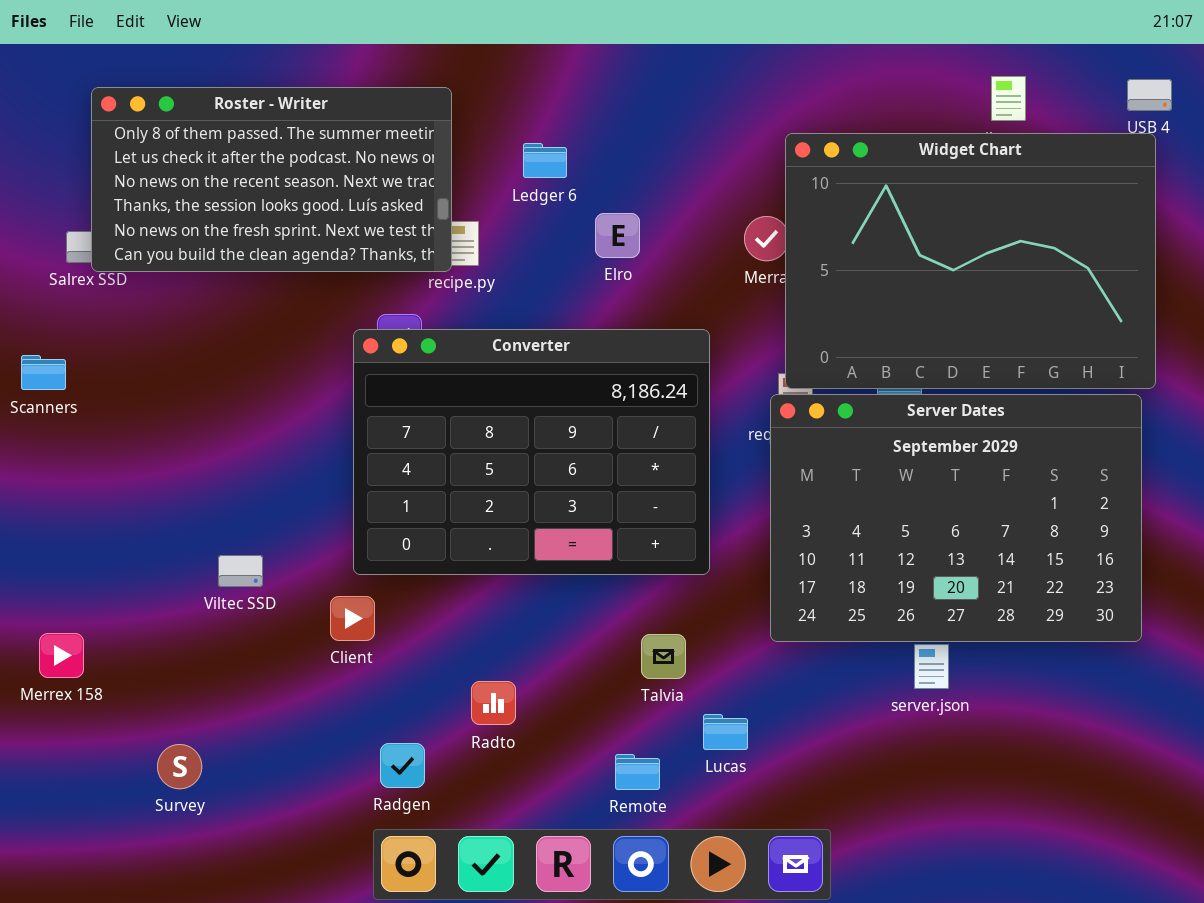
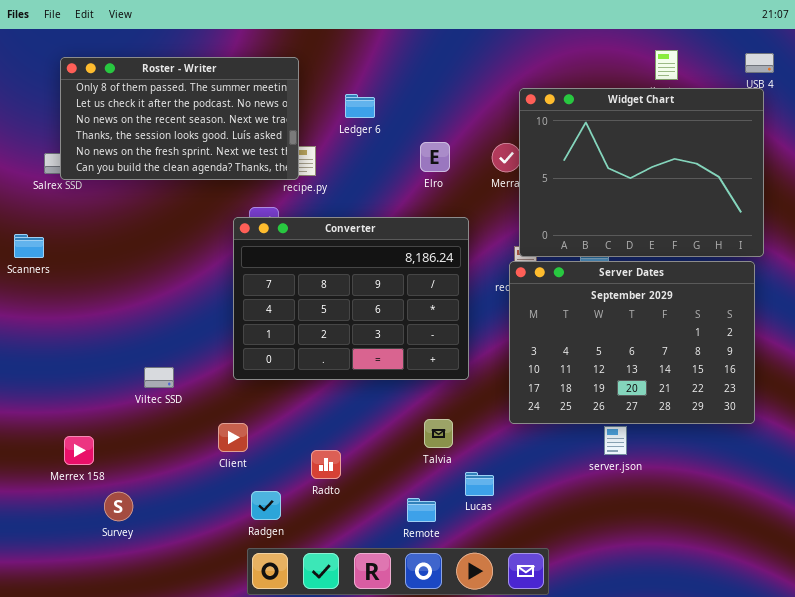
Elro: [595,213,640,258] -> [420,142,450,172], moved
Client: [330,596,375,641] -> [218,423,248,452], moved
Merrex 158: [39,633,84,678] -> [64,436,94,465], moved

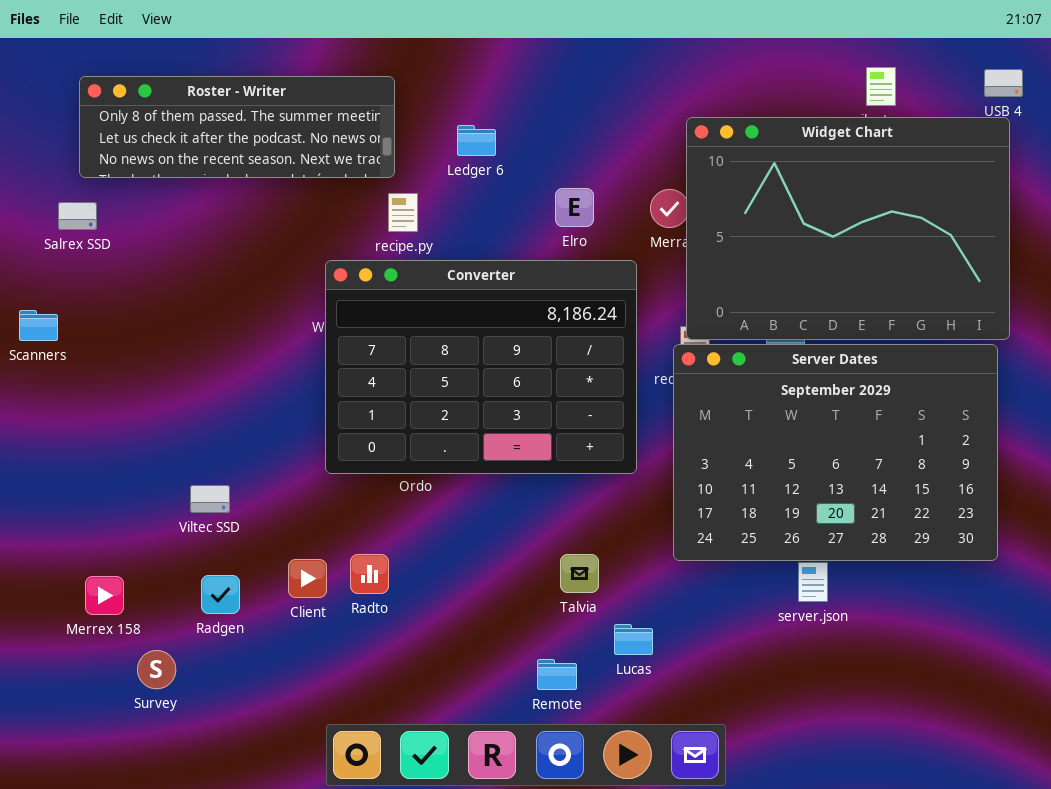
Roster - Writer: [60,57,299,180] -> [79,76,395,178], resized
Converter: [233,217,469,380] -> [325,260,637,474], moved
Radto: [311,450,341,479] -> [350,554,389,594], moved
Radgen: [251,491,281,520] -> [201,575,240,614], moved

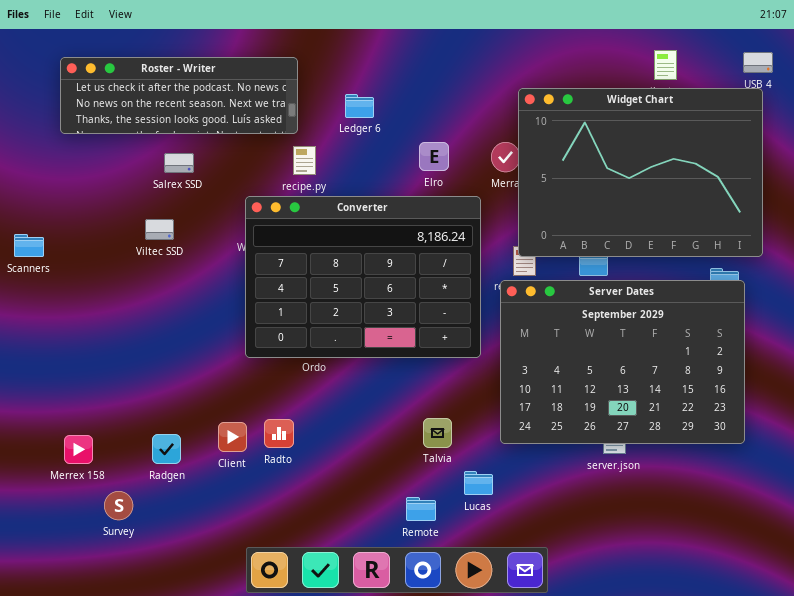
Roster - Writer: [79,76,395,178] -> [60,57,298,134], scrolled down 1 row
Salrex SSD: [58,202,97,230] -> [164,153,194,173], moved
Server Dates: [673,344,998,561] -> [500,280,745,444], moved
Viltec SSD: [190,485,230,513] -> [145,219,174,240], moved

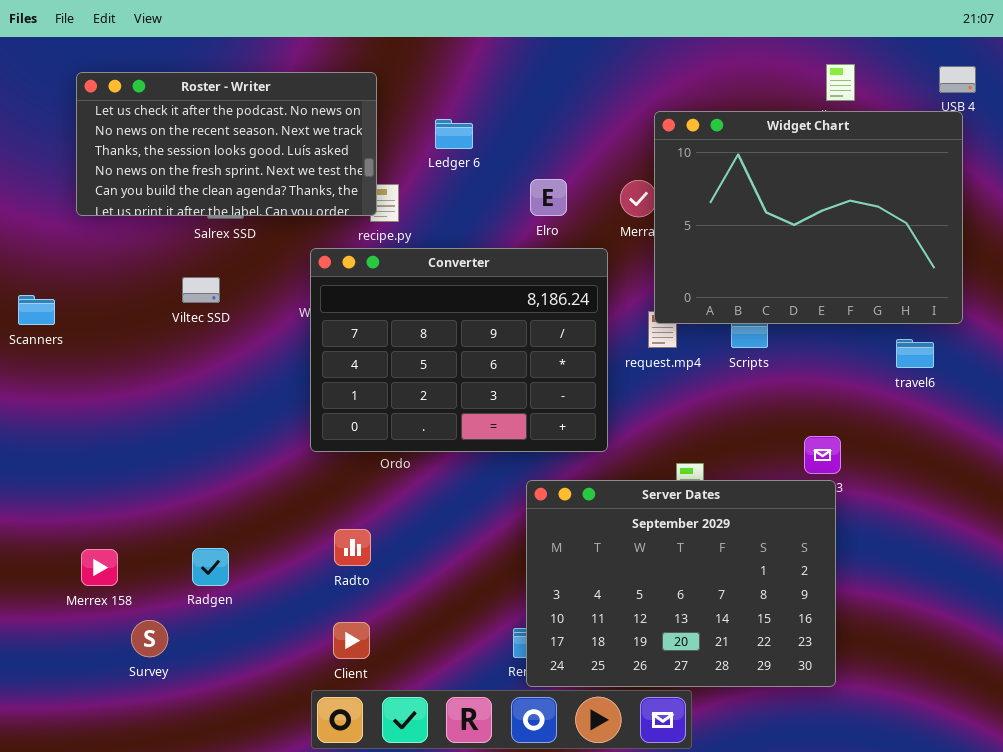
Roster - Writer: [60,57,298,134] -> [76,72,377,216], resized
Server Dates: [500,280,745,444] -> [526,480,836,687], moved
Client: [218,422,247,452] -> [333,622,370,659], moved

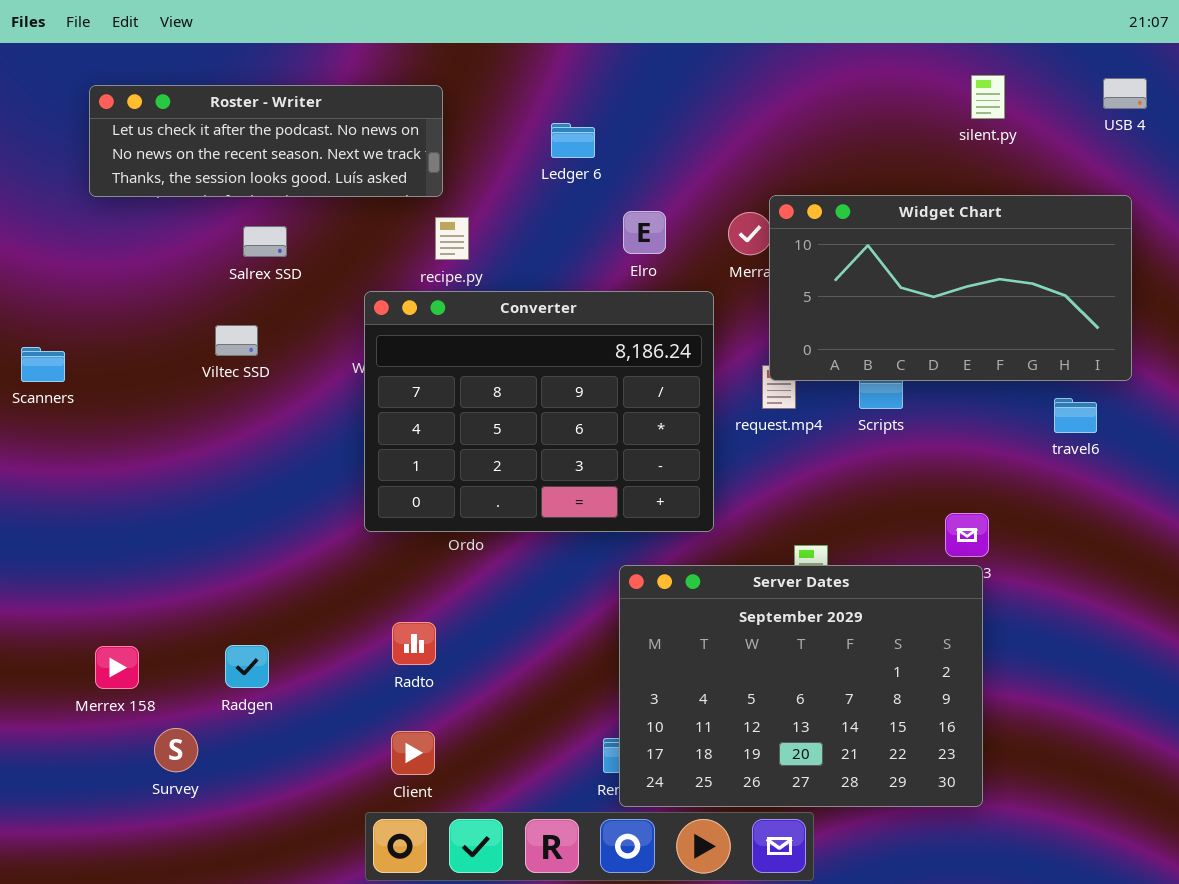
Roster - Writer: [76,72,377,216] -> [89,85,443,197], resized
Widget Chart: [654,111,963,324] -> [769,195,1132,381], resized
Ledger 6: [435,119,473,149] -> [551,123,595,158], moved

